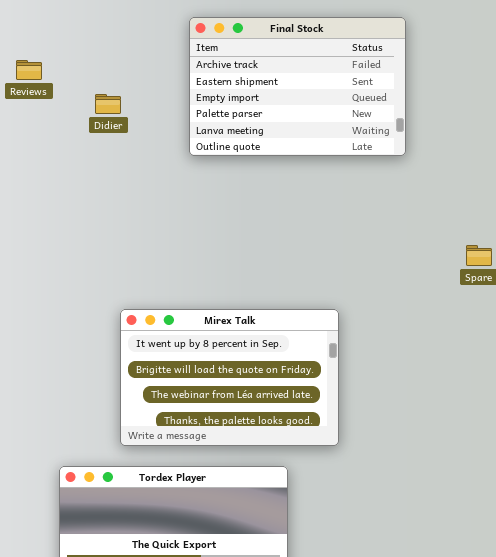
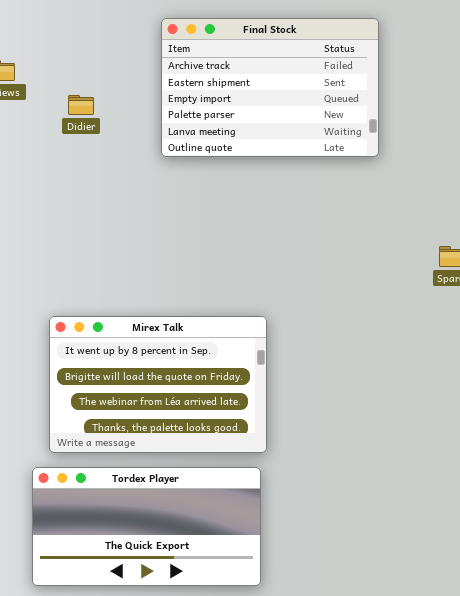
Mirex Talk: [120,309,339,446] -> [49,316,267,453], moved

